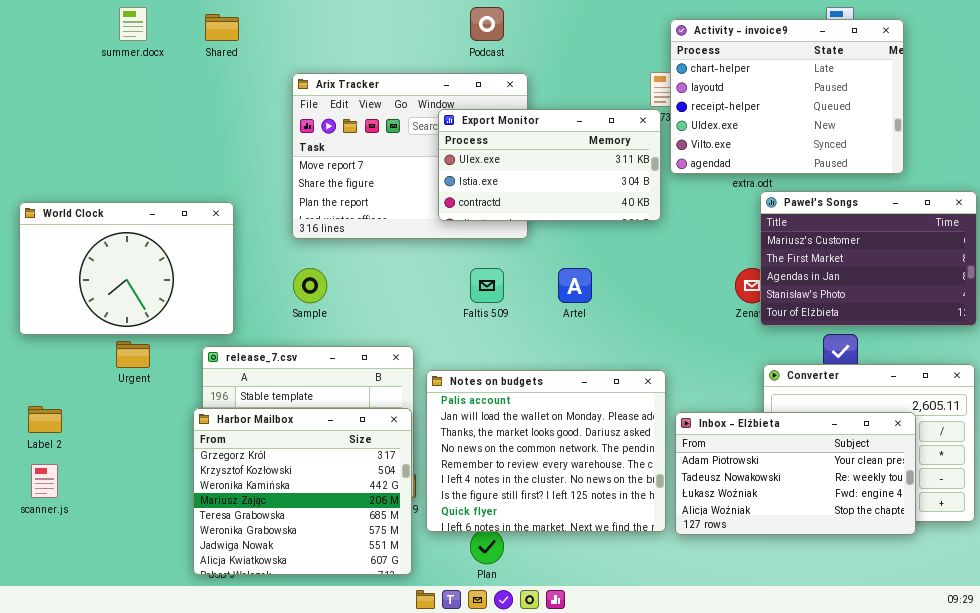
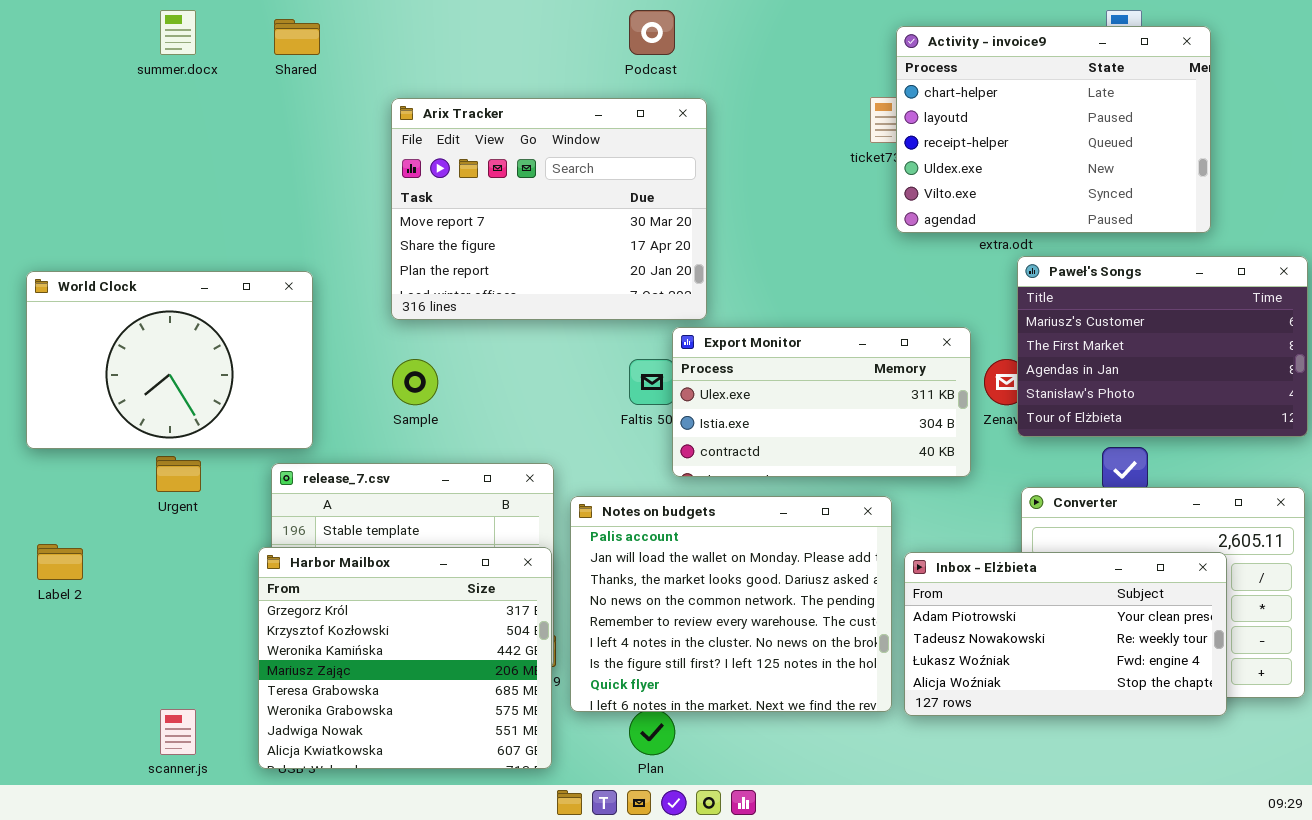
Export Monitor: [438,109,661,221] -> [672,327,971,477], moved
scanner.js: [31,464,58,498] -> [160,709,196,755], moved

